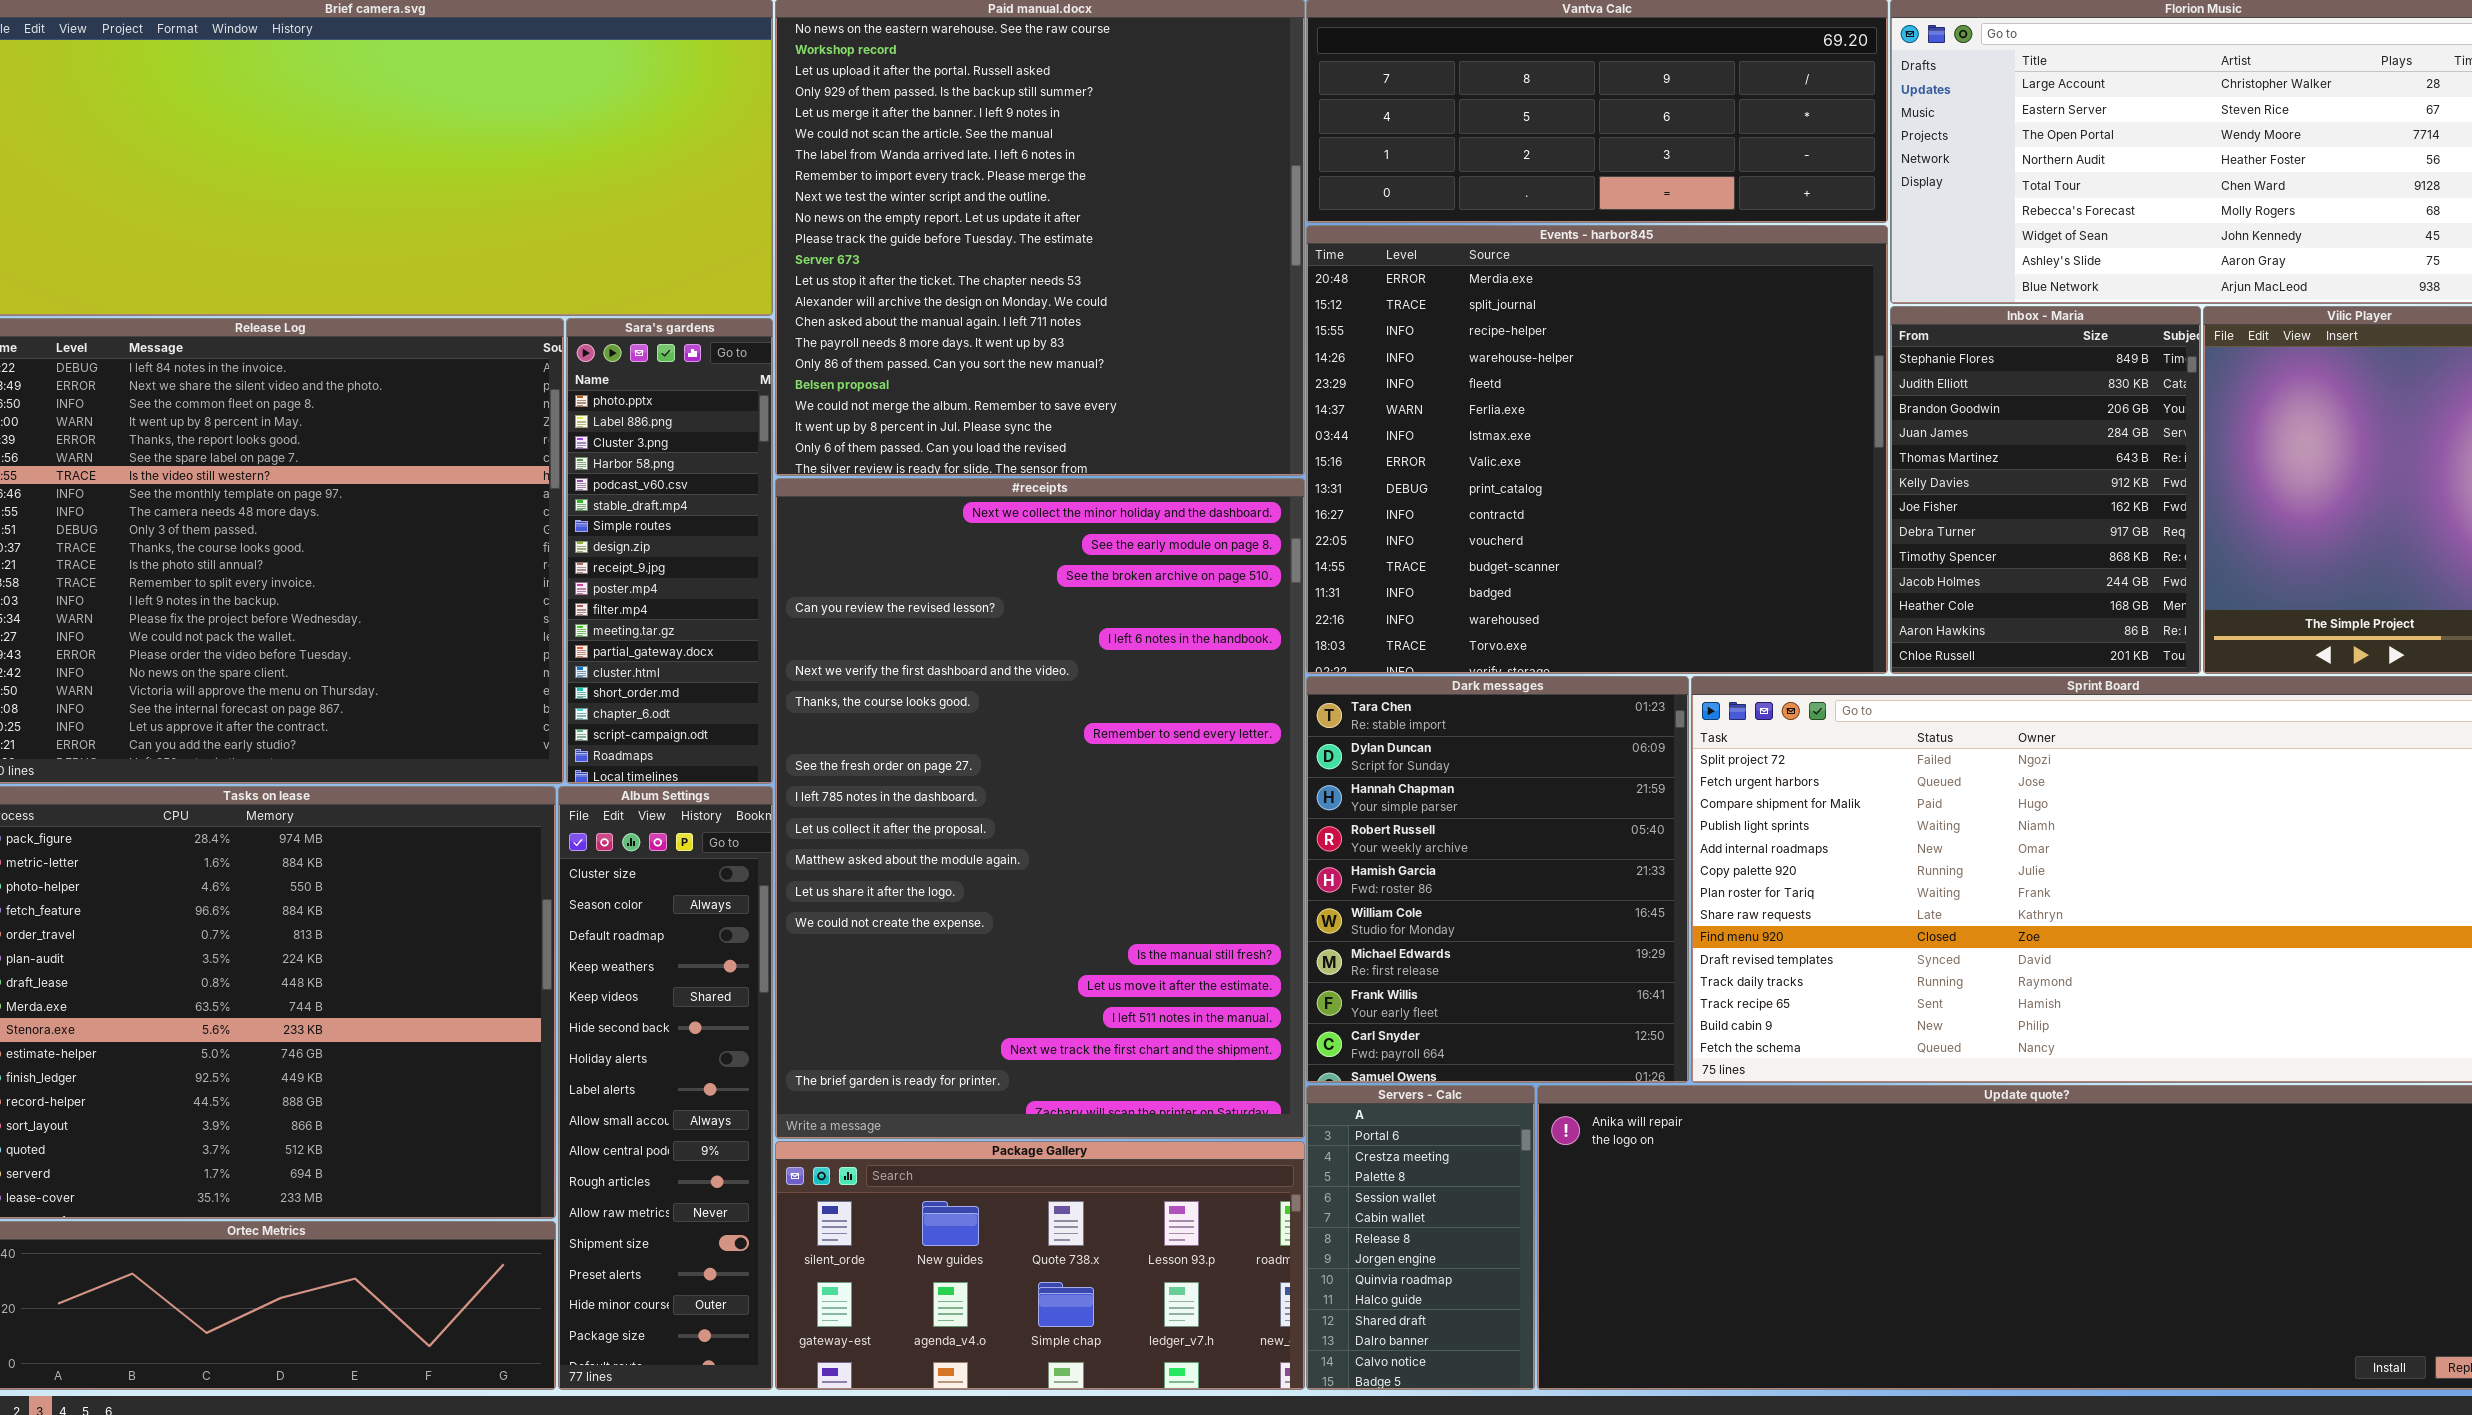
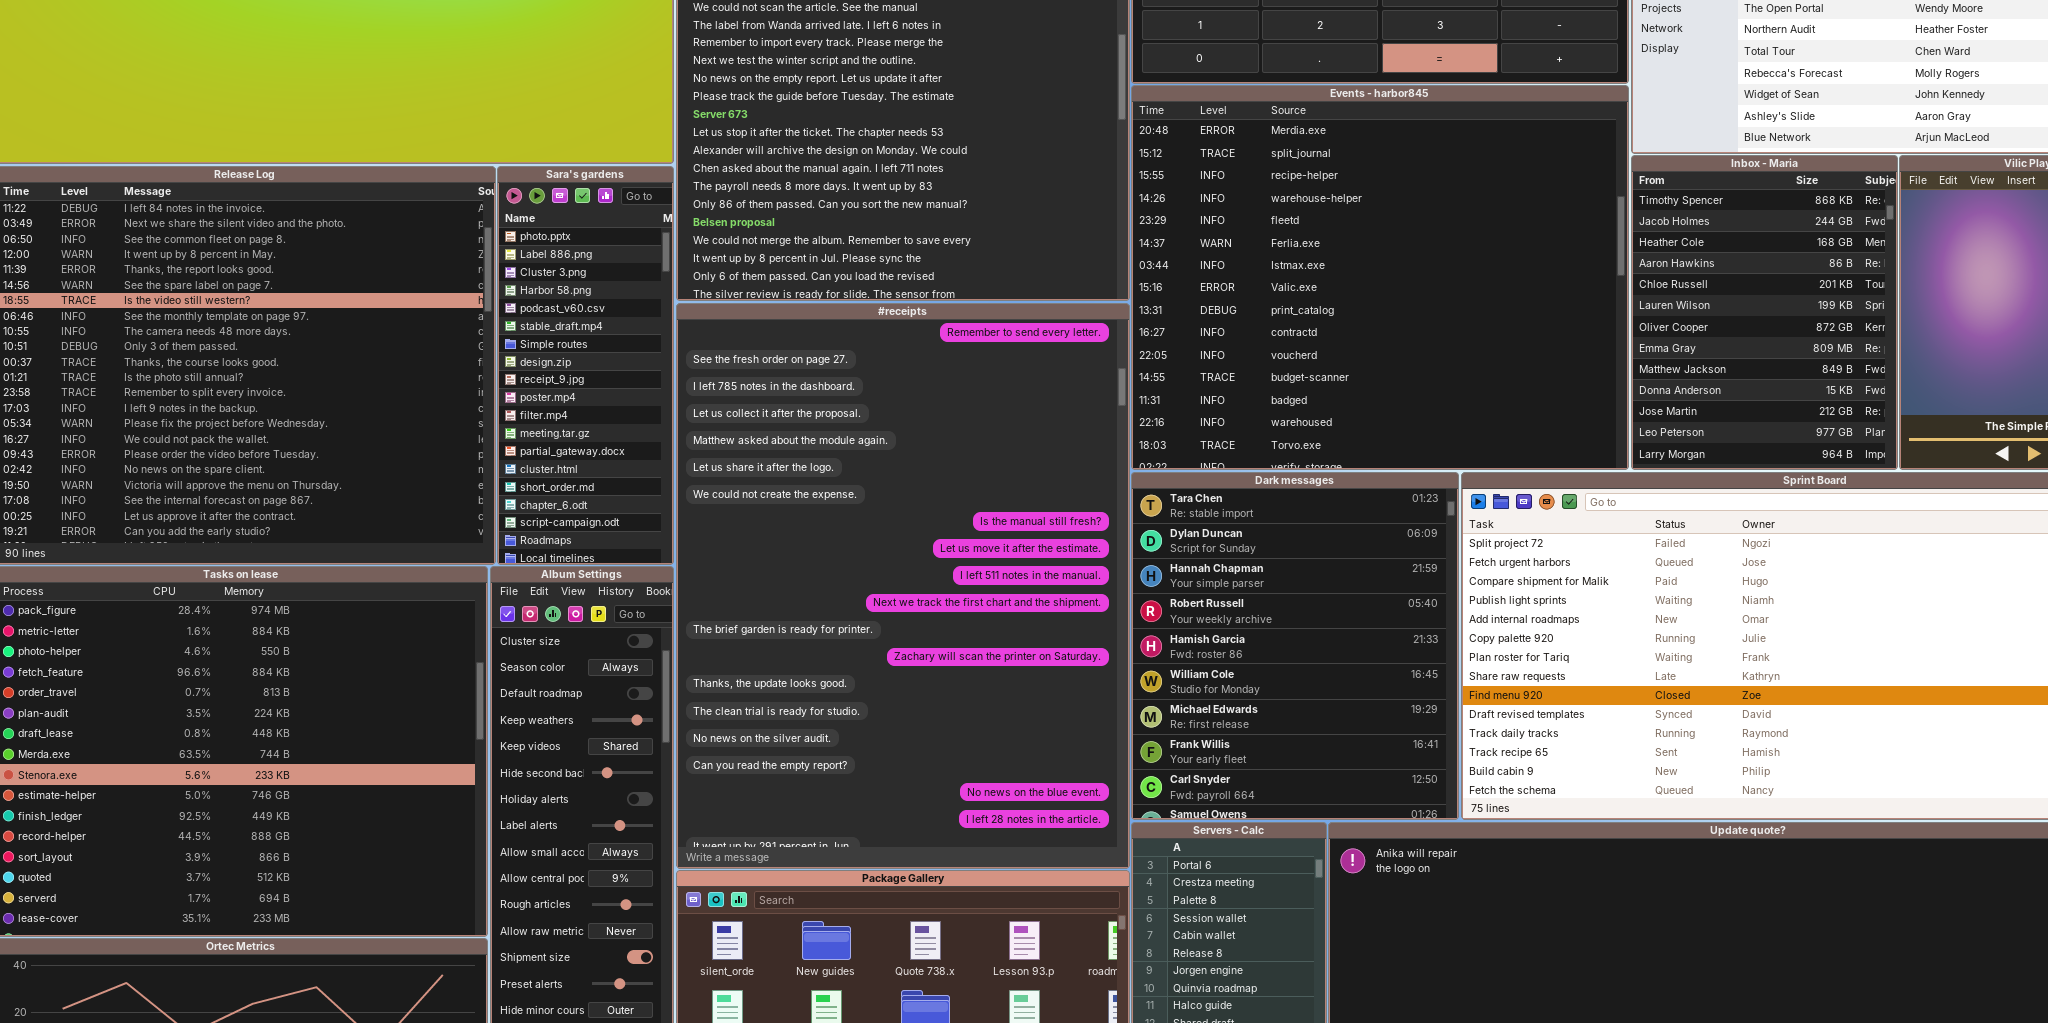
Inbox - Maria: [1890,306,2201,674] -> [1631,155,1898,470], scrolled down 8 rows
#receipts: [775,478,1305,1139] -> [676,303,1130,869], scrolled down 7 rows

